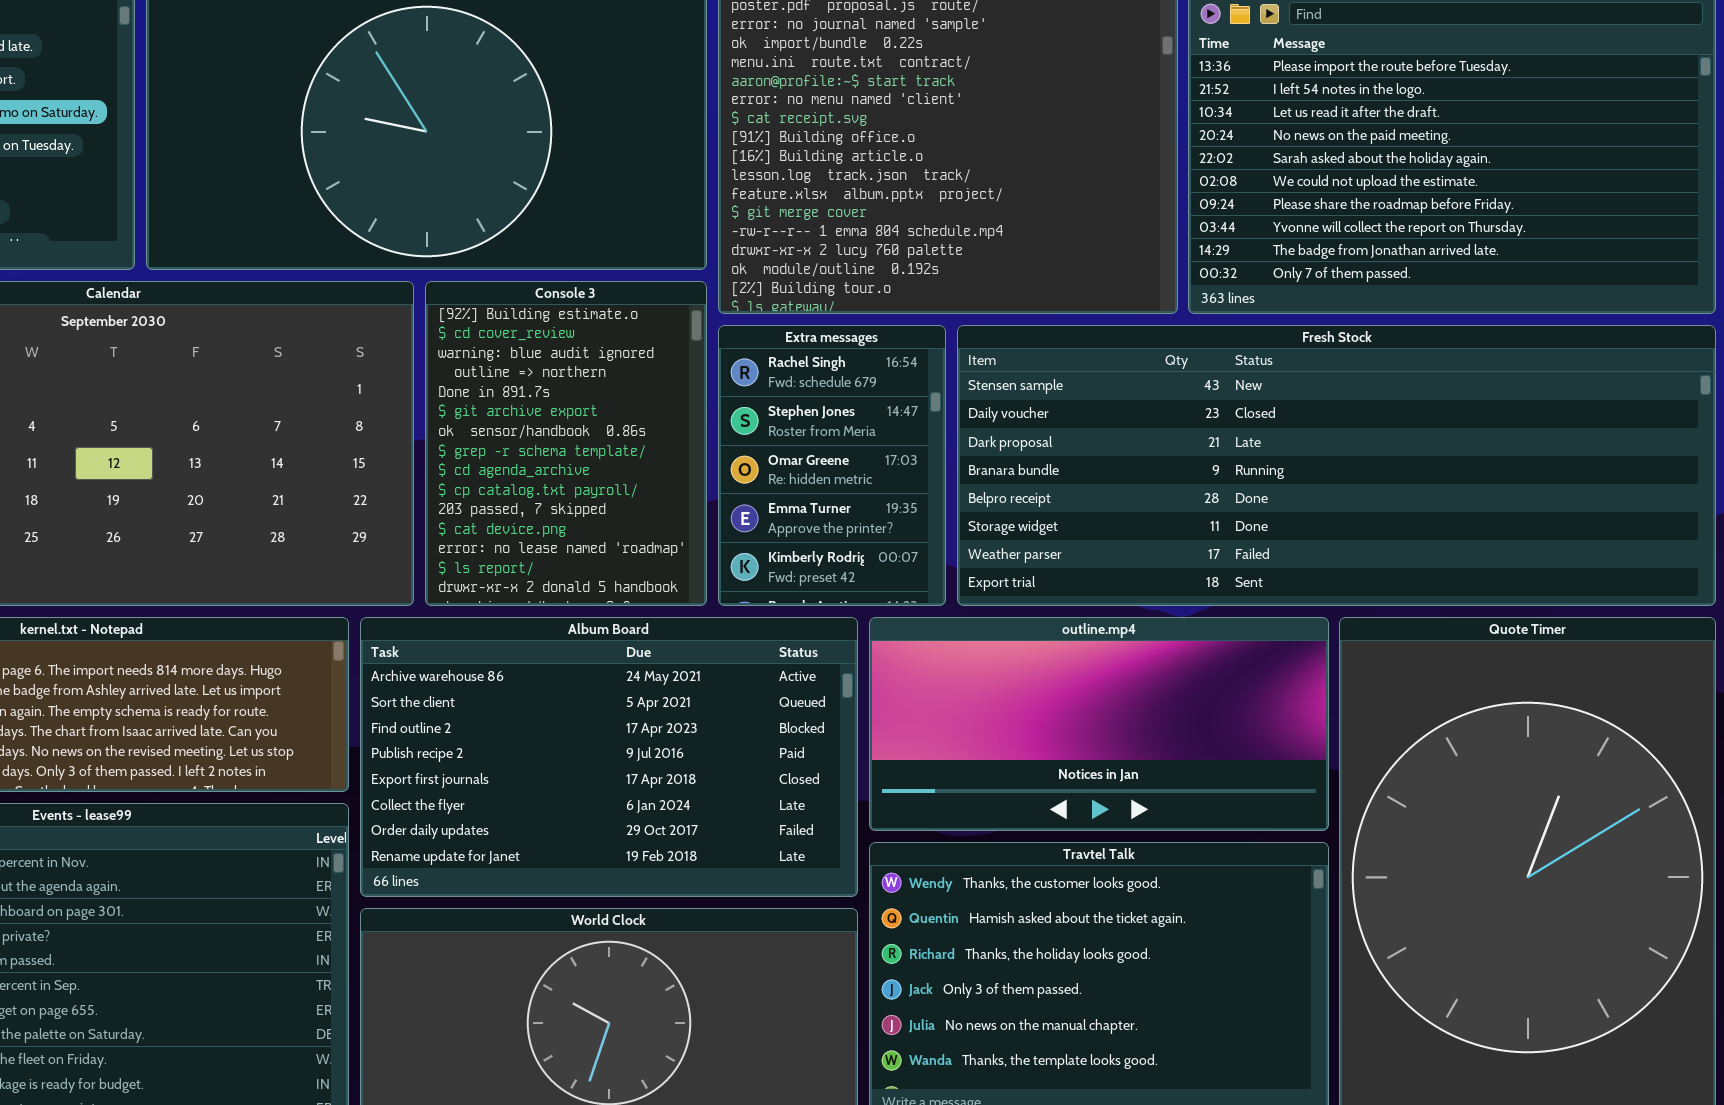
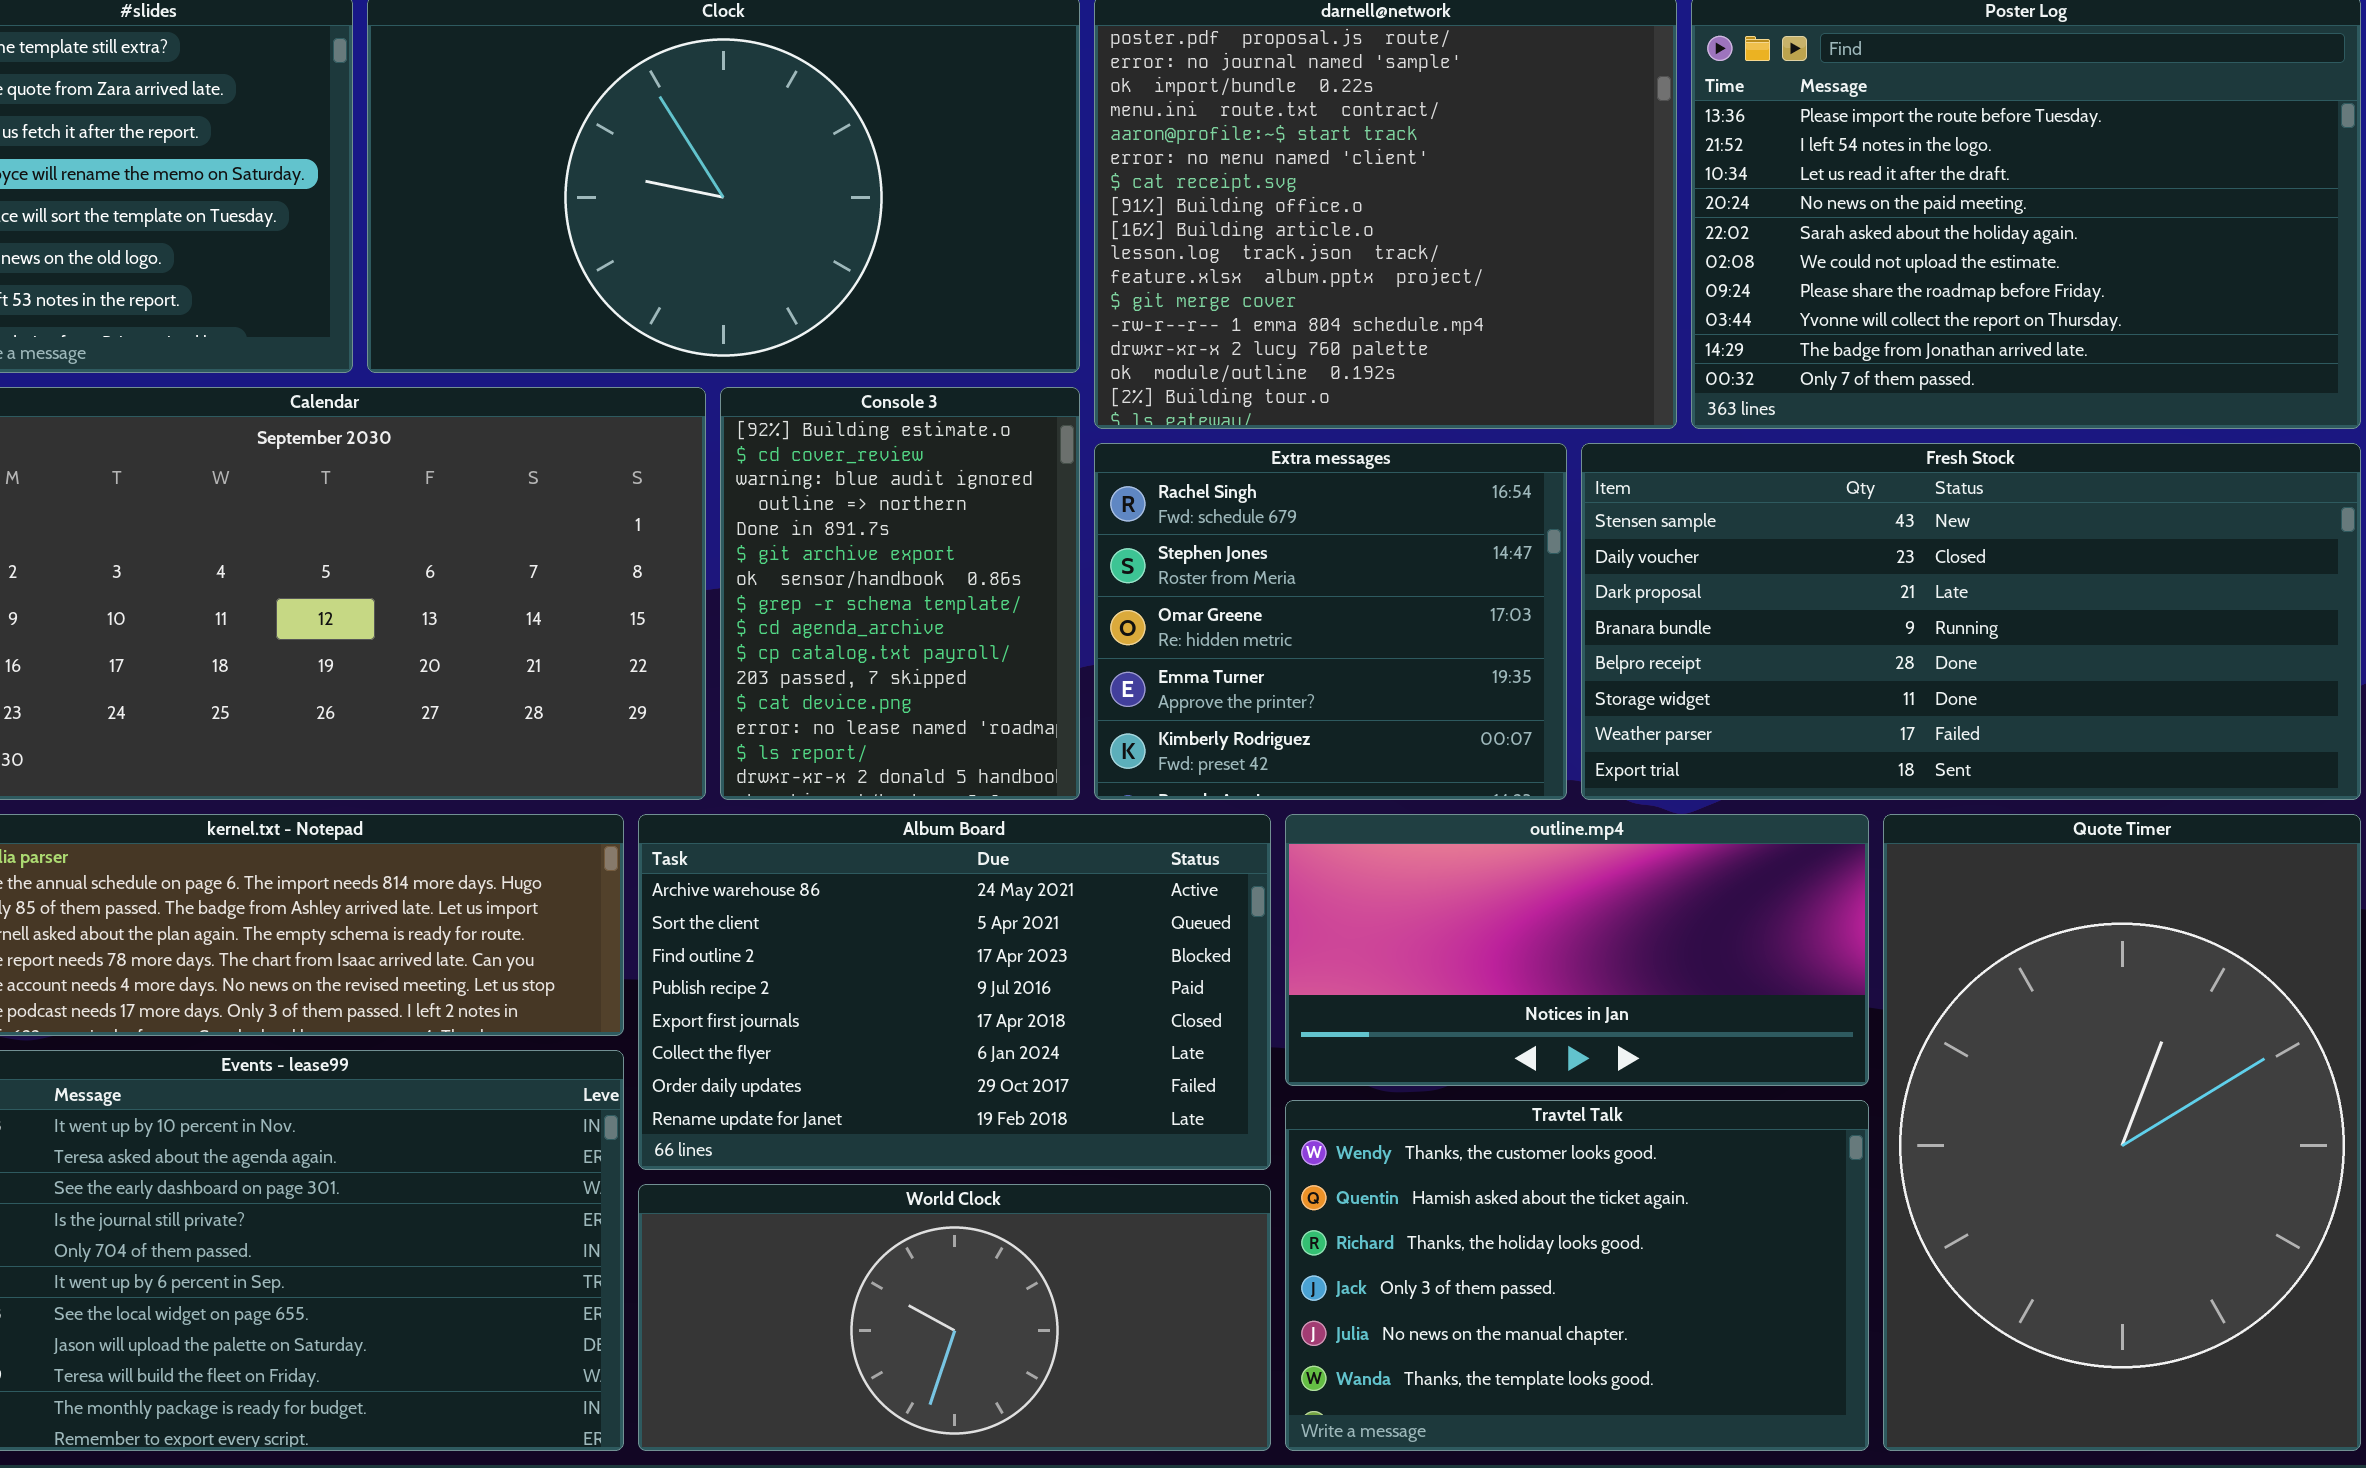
Extra messages: [718,325,946,606] -> [1094,443,1567,800], resized
Fresh Stock: [957,325,1716,606] -> [1581,443,2361,800], resized

